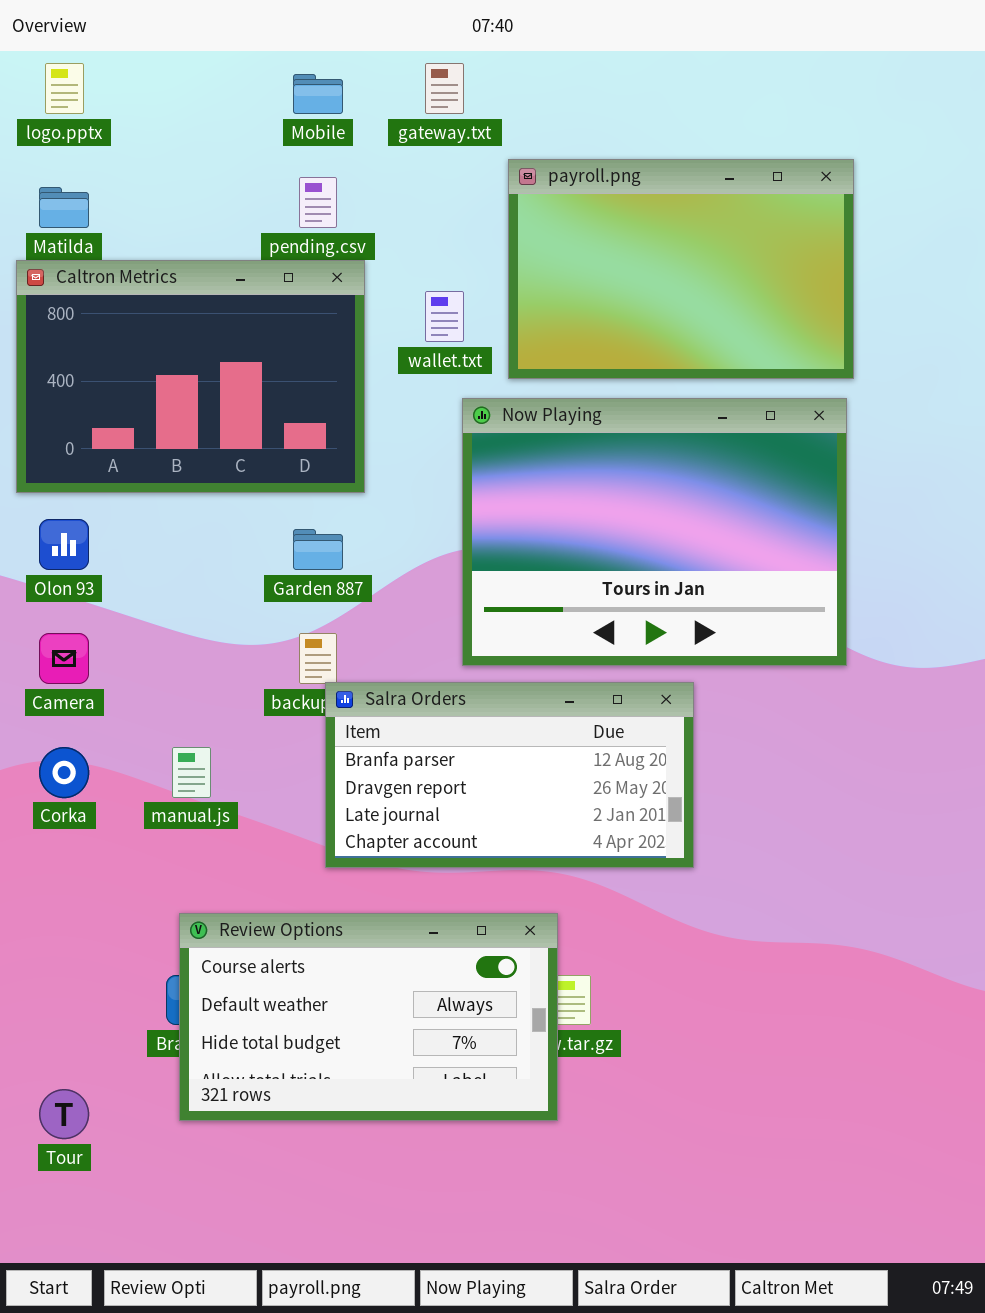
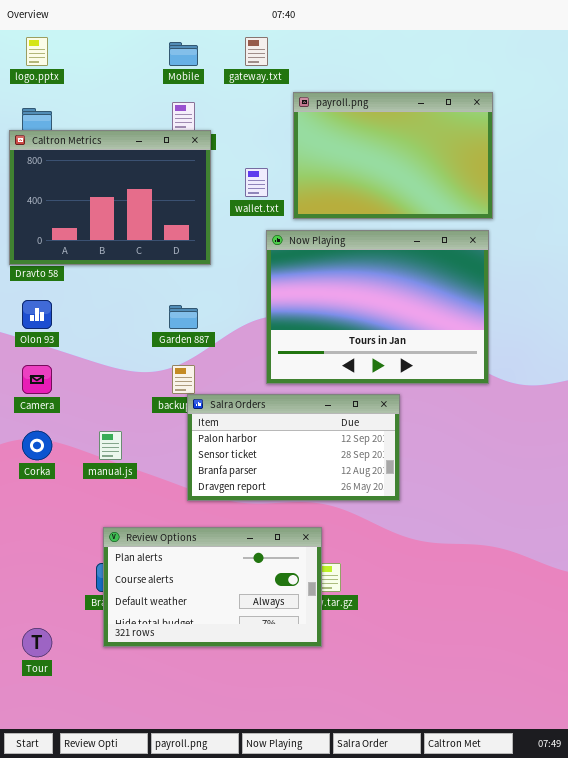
Caltron Metrics: [16,260,365,493] -> [9,130,211,265], moved
Salra Orders: [325,682,694,868] -> [187,394,400,501], scrolled up 2 rows
Review Options: [179,913,558,1121] -> [103,527,322,647], scrolled up 1 row

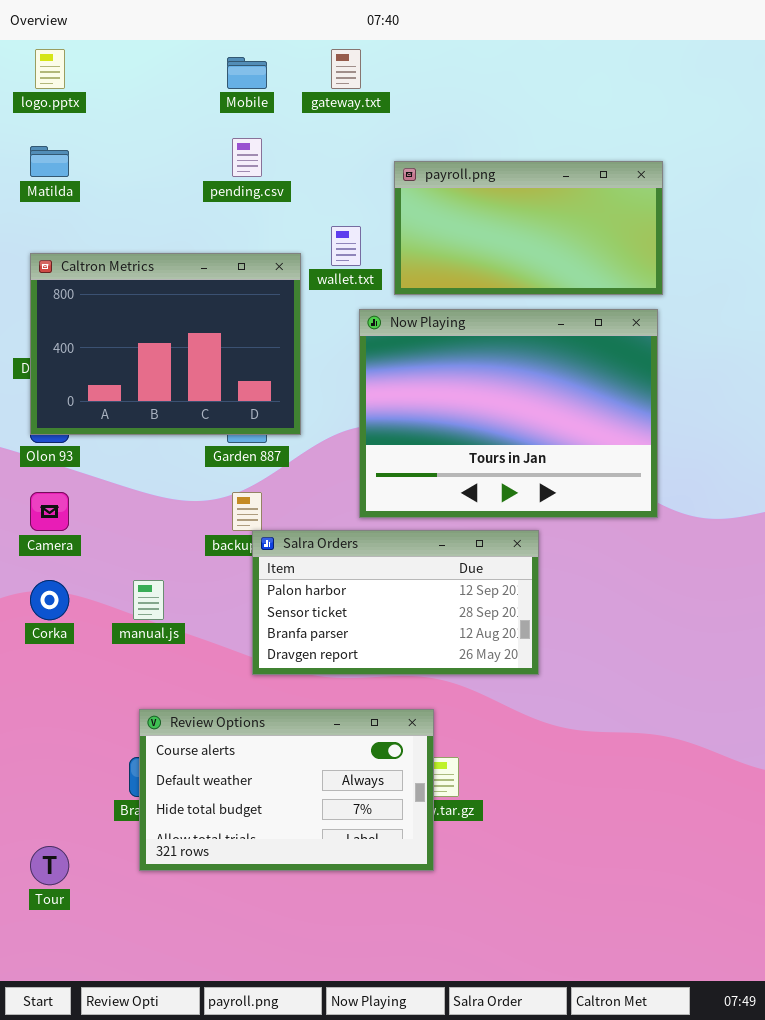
payroll.png: [293,92,493,219] -> [394,161,663,295], resized
Caltron Metrics: [9,130,211,265] -> [30,253,301,435], moved
Review Options: [103,527,322,647] -> [139,709,434,871], scrolled down 1 row

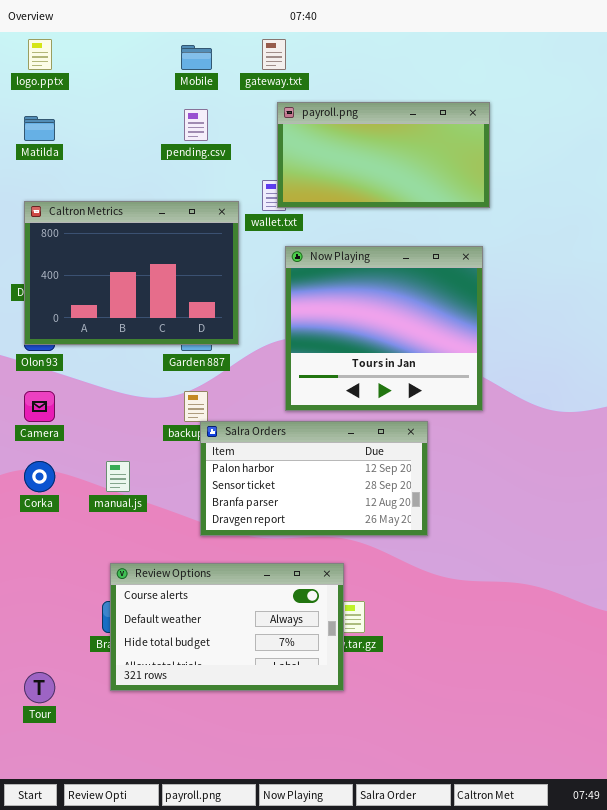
payroll.png: [394,161,663,295] -> [277,102,490,208], moved
Now Playing: [359,309,658,518] -> [285,246,483,411], resized

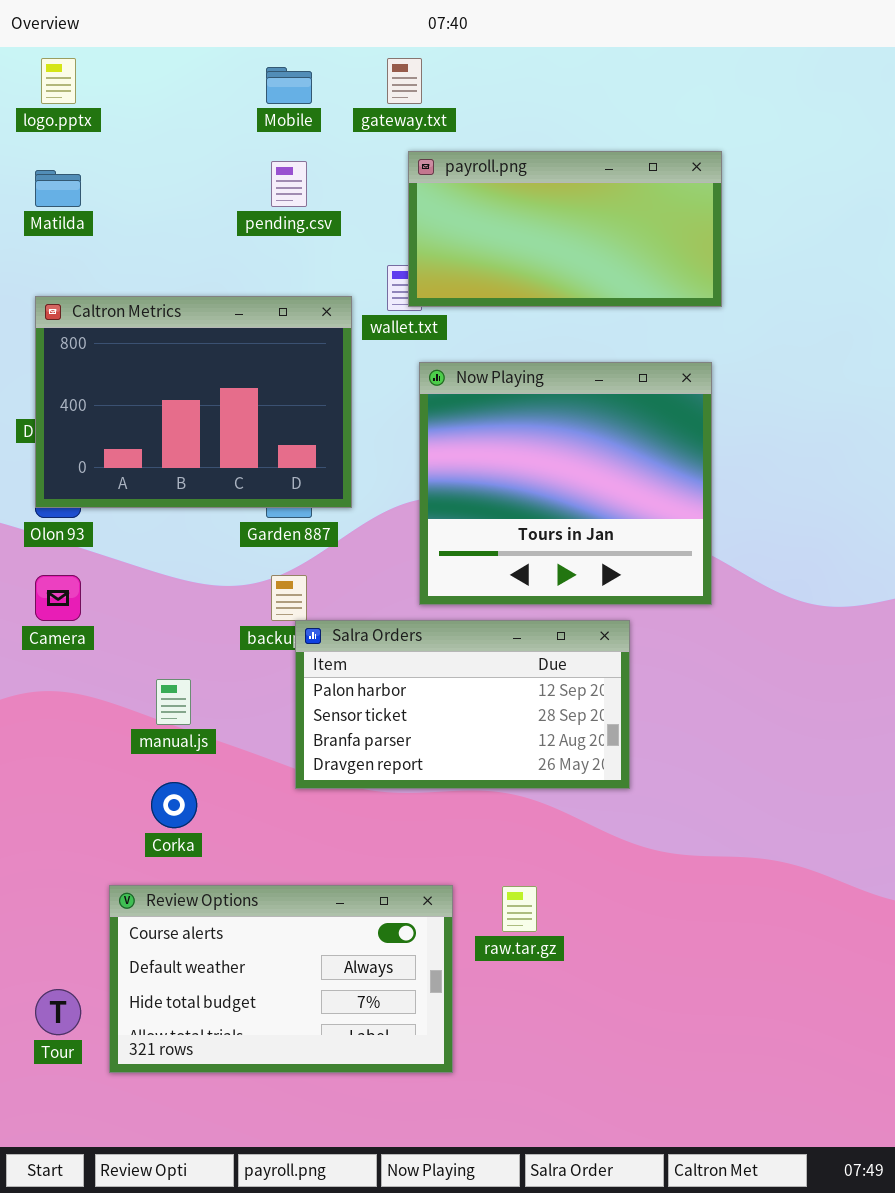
Corka: [24,461,55,492] -> [151,782,197,828], moved
Review Options: [110,563,344,691] -> [109,885,453,1073], moved

